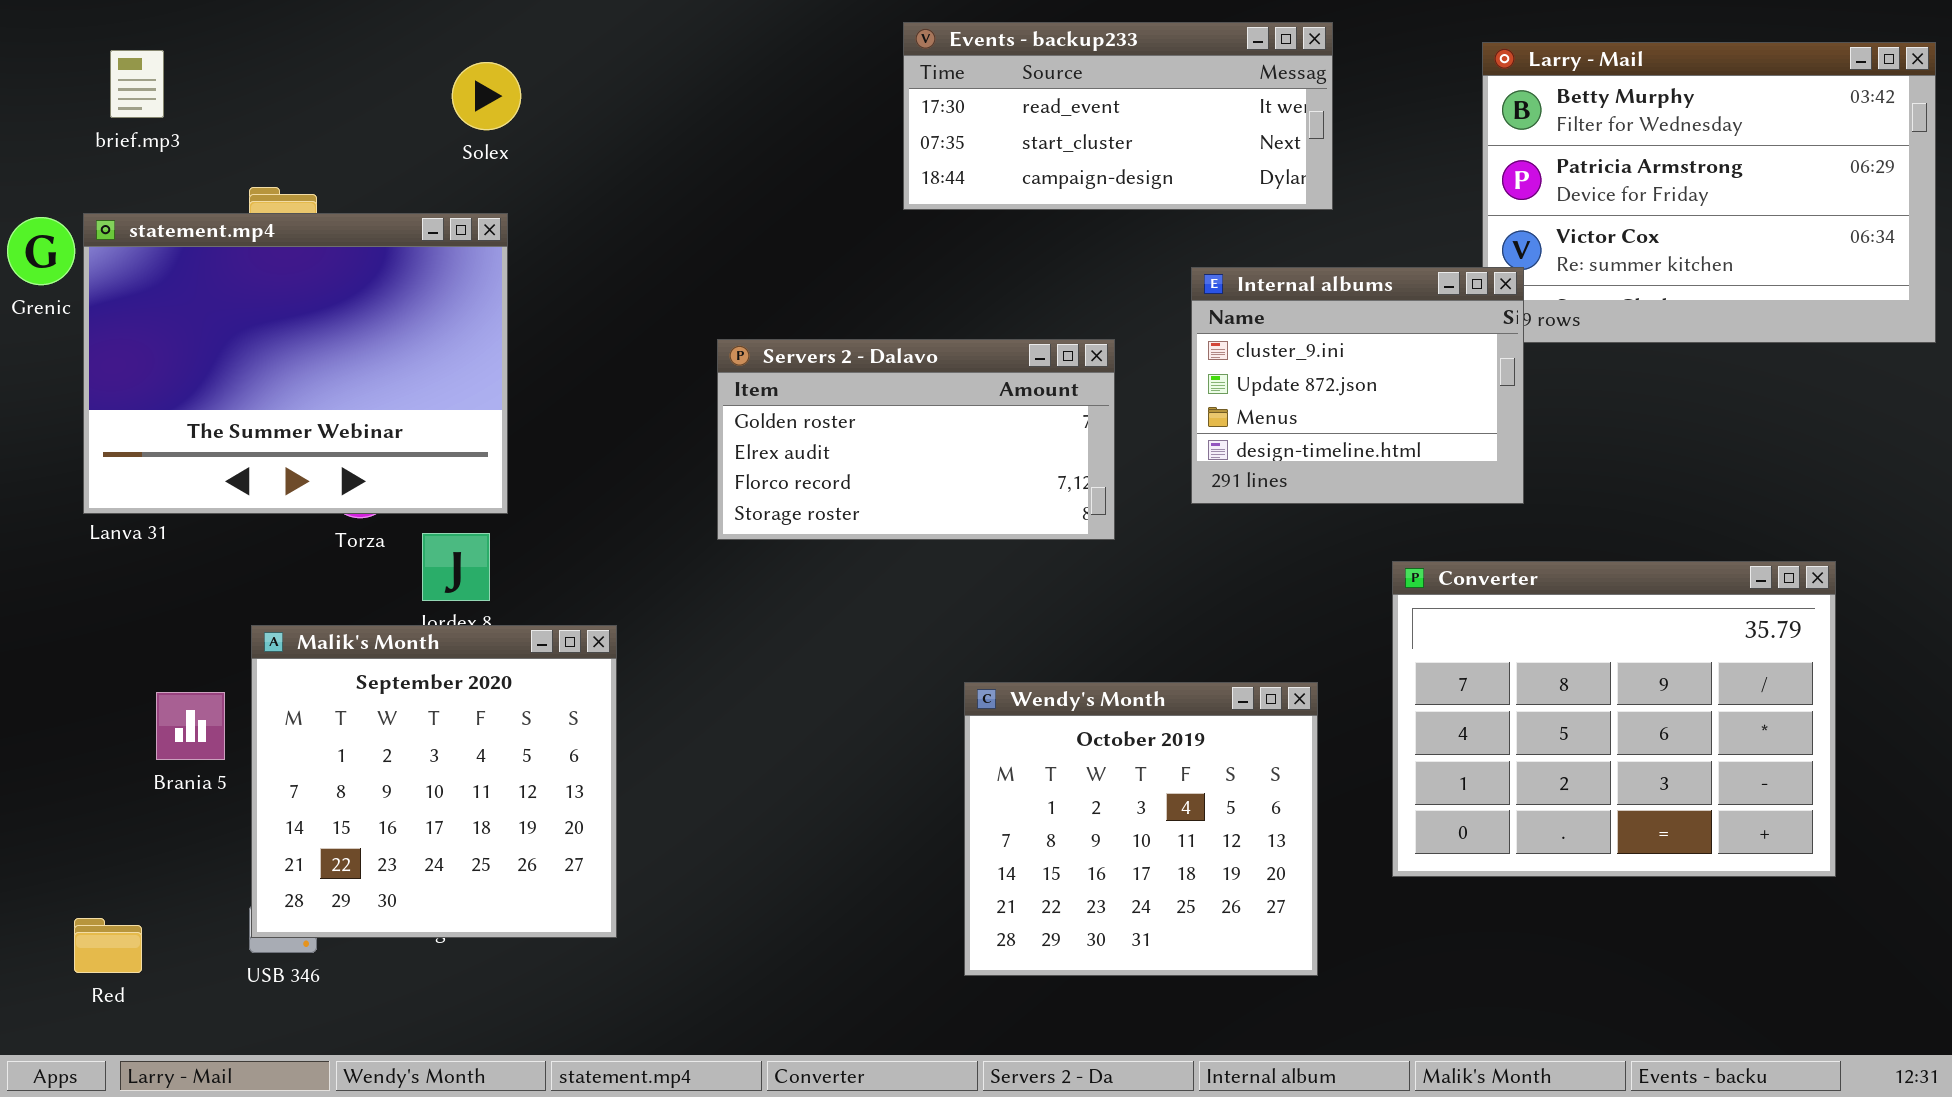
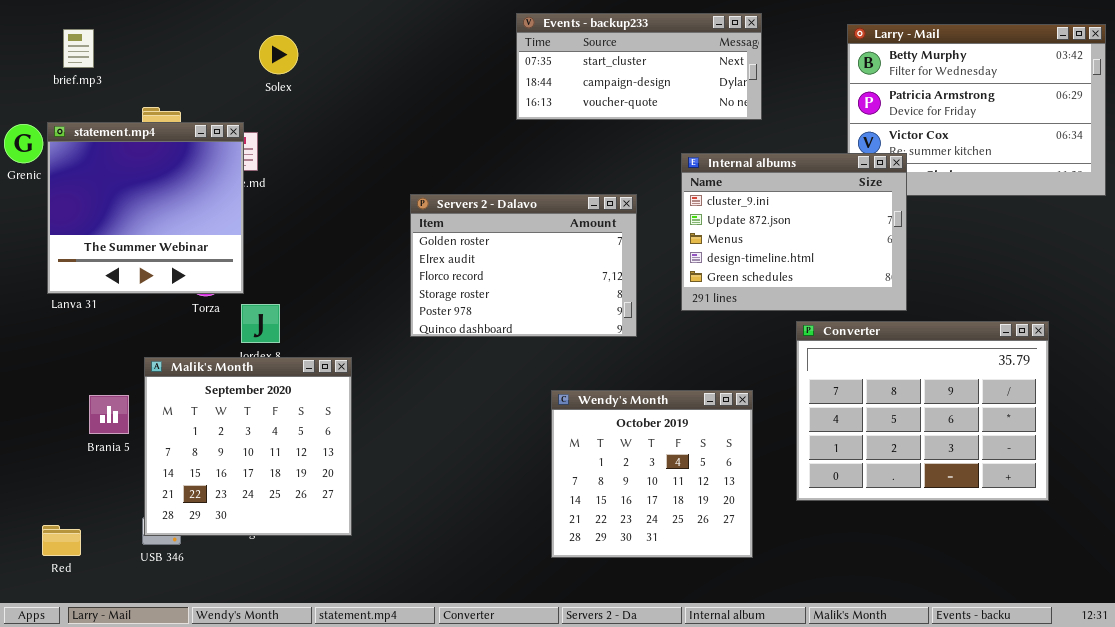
Events - backup233: [903,22,1333,210] -> [516,13,762,120], scrolled down 1 row
statement.mp4: [83,213,508,514] -> [47,122,244,294], resized
Internal albums: [1191,267,1524,504] -> [681,153,907,311], resized
Servers 2 - Dalavo: [717,339,1115,540] -> [410,194,637,337], resized

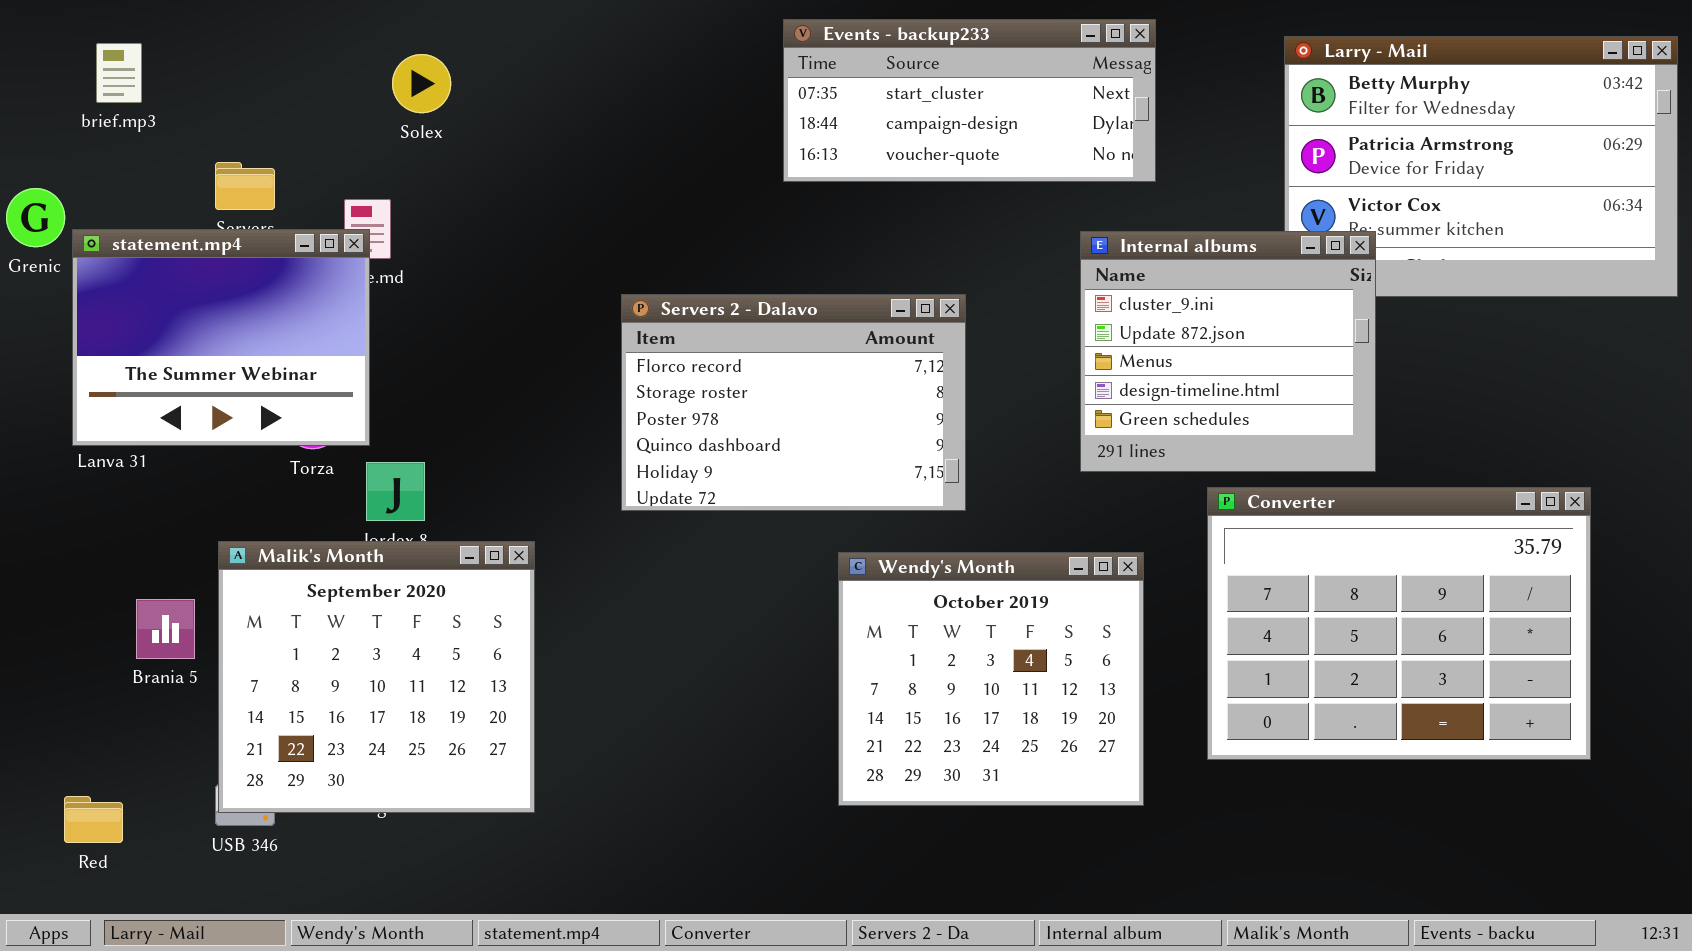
statement.mp4: [47,122,244,294] -> [72,229,370,446], resized
Internal albums: [681,153,907,311] -> [1080,231,1376,472], resized
Servers 2 - Dalavo: [410,194,637,337] -> [621,294,966,511], scrolled down 2 rows
Wendy's Month: [551,390,753,558] -> [838,552,1144,806], moved

